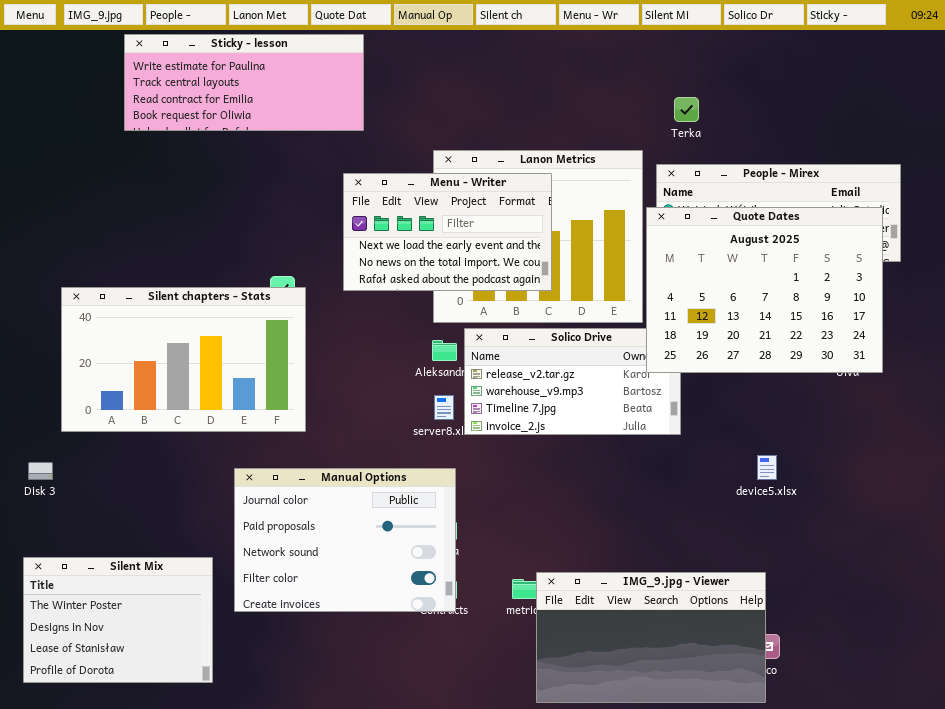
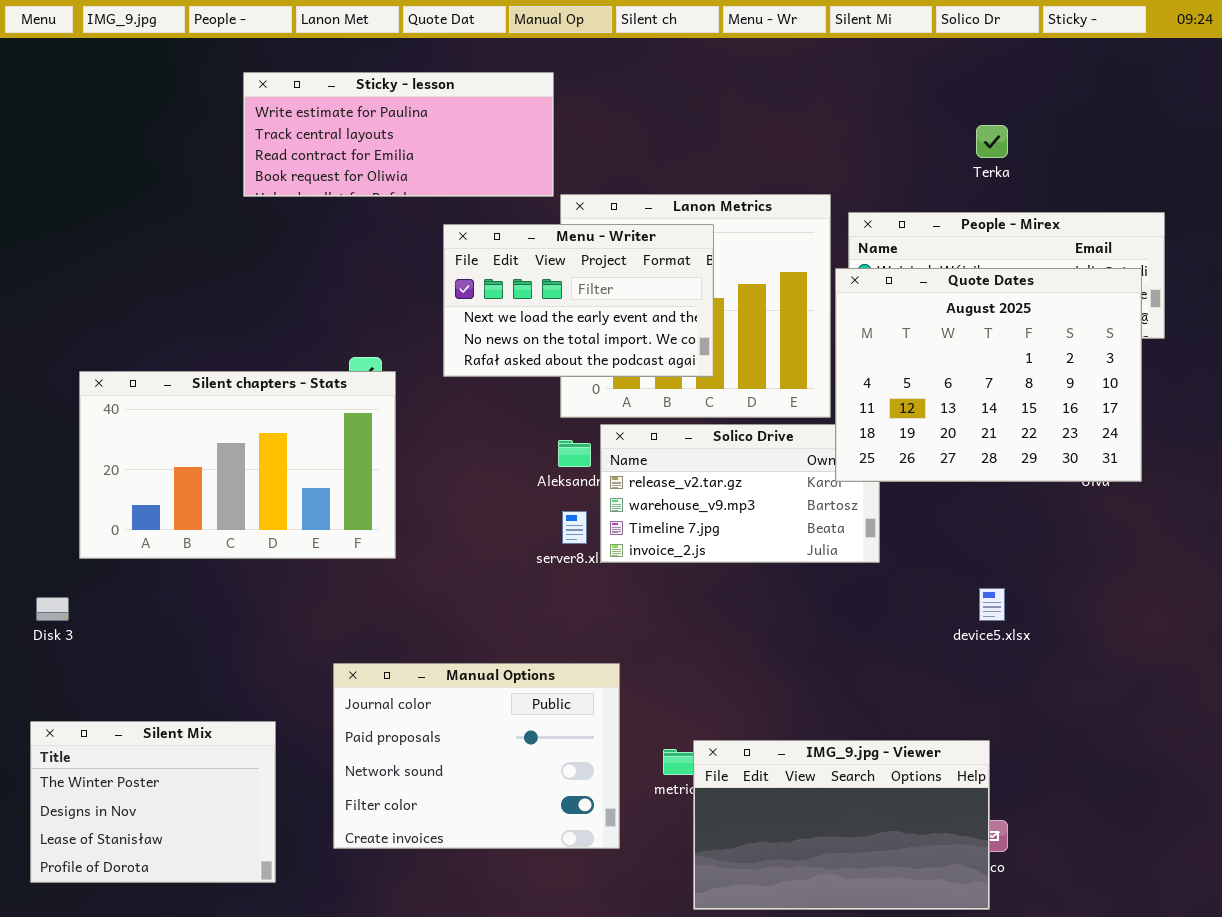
Sticky - lesson: [124,34,364,131] -> [243,72,554,197], moved
Terka: [674,97,699,122] -> [976,125,1008,158], moved
Manual Options: [234,468,456,612] -> [333,663,620,849], moved

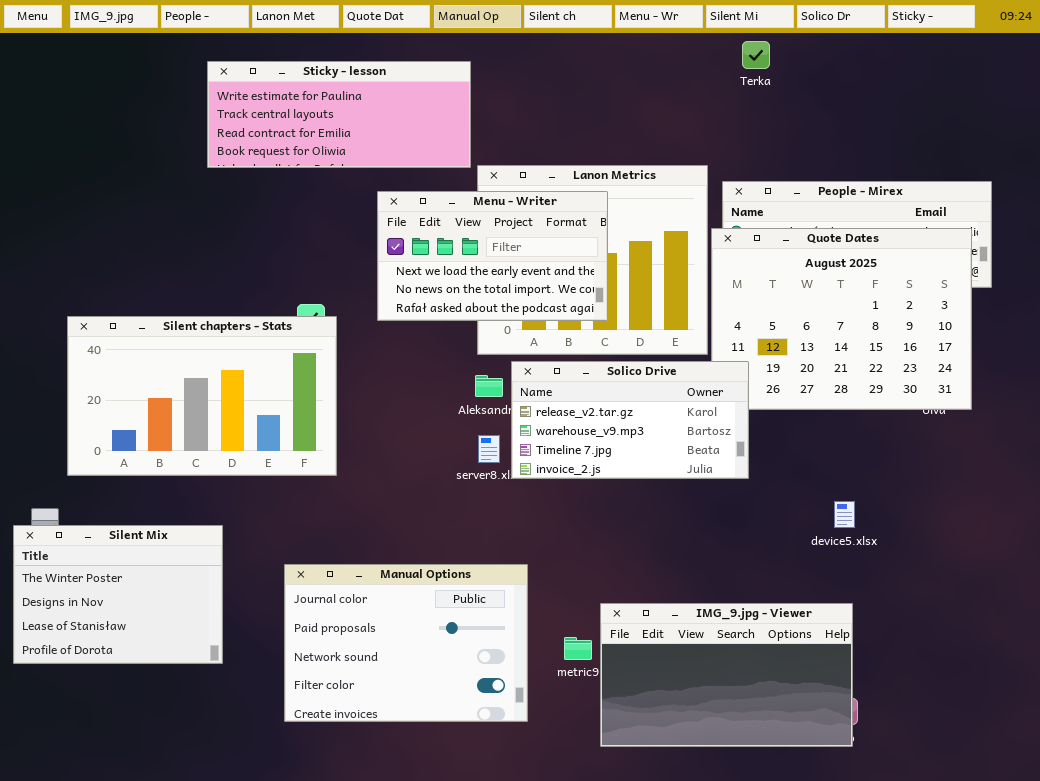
Terka: [976,125,1008,158] -> [742,41,770,69], moved
Solico Drive: [600,424,880,563] -> [511,361,749,479], raised
Silent Mix: [30,721,276,883] -> [13,525,223,664], moved
IMG_9.jpg - Viewer: [693,740,990,910] -> [600,603,853,747], moved

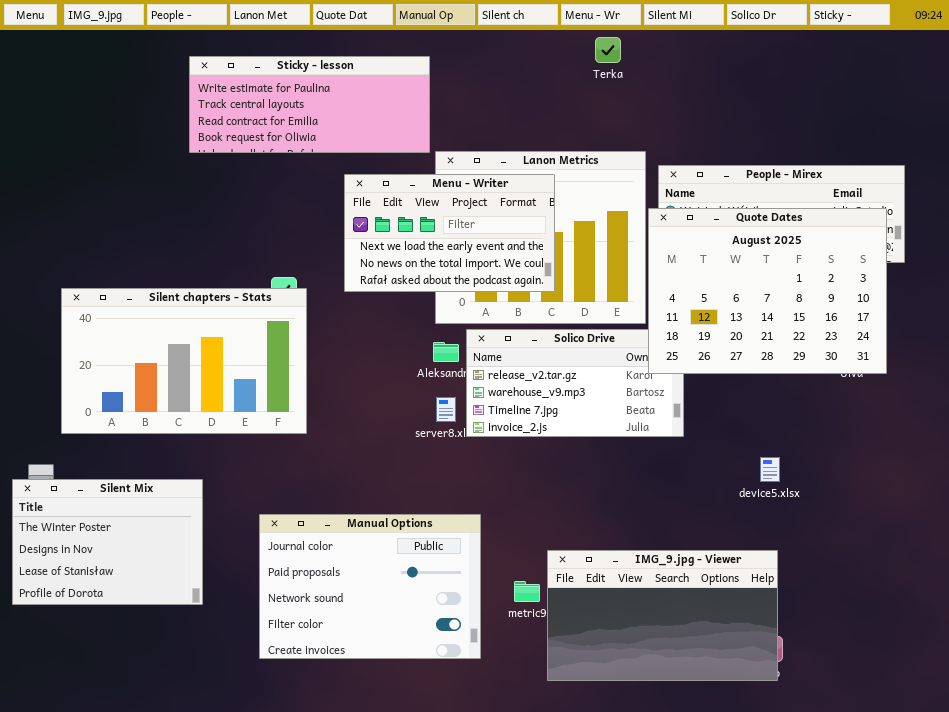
Terka: [742,41,770,69] -> [595,37,621,63], moved
Quote Dates: [711,228,972,410] -> [648,208,887,374], raised

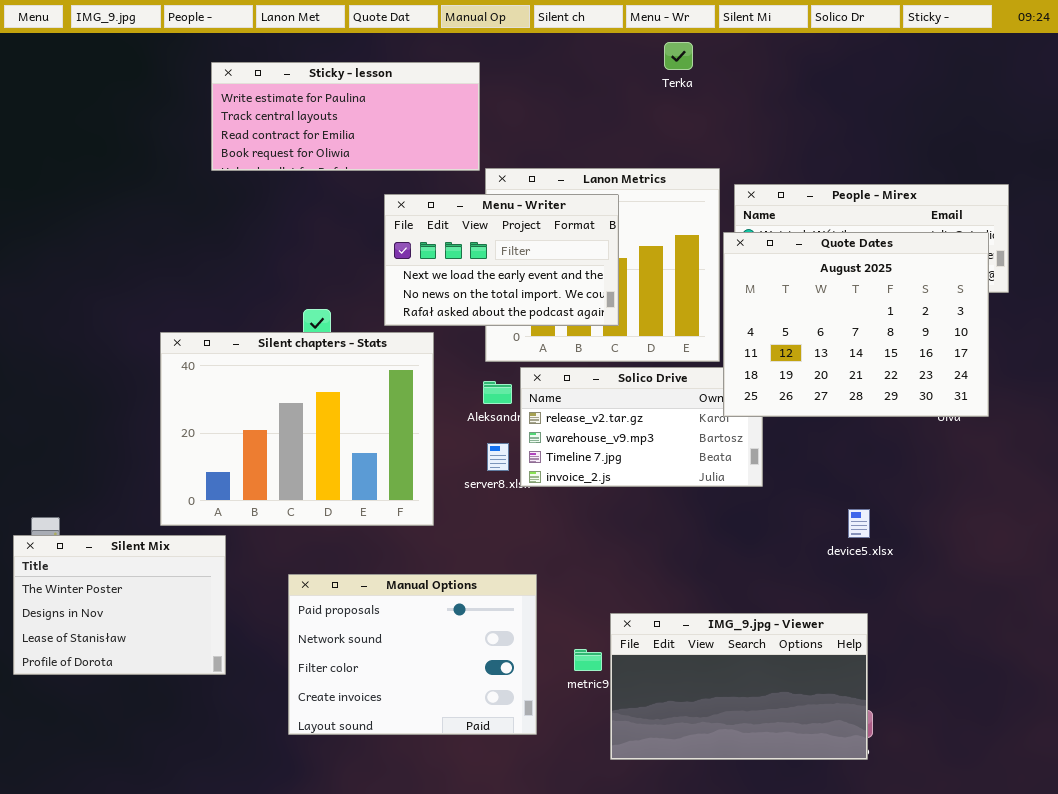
Silent chapters - Stats: [61,288,307,434] -> [160,332,434,526], moved, resized
Manual Options: [259,514,481,659] -> [288,574,537,735], scrolled down 1 row

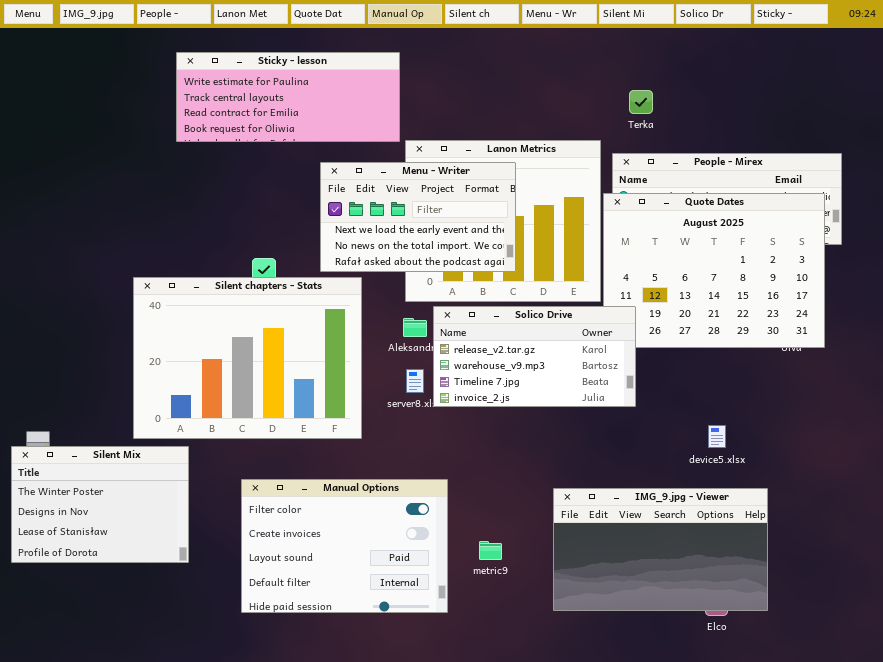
Terka: [664,42,693,70] -> [629,90,653,114], moved
Solico Drive: [520,367,763,487] -> [433,306,636,407], raised
Manual Options: [288,574,537,735] -> [241,479,448,613], scrolled down 2 rows
IMG_9.jpg - Viewer: [610,613,868,760] -> [553,488,768,611], moved

